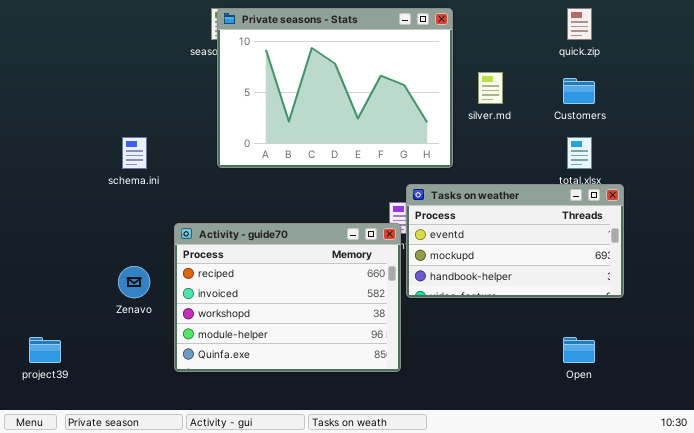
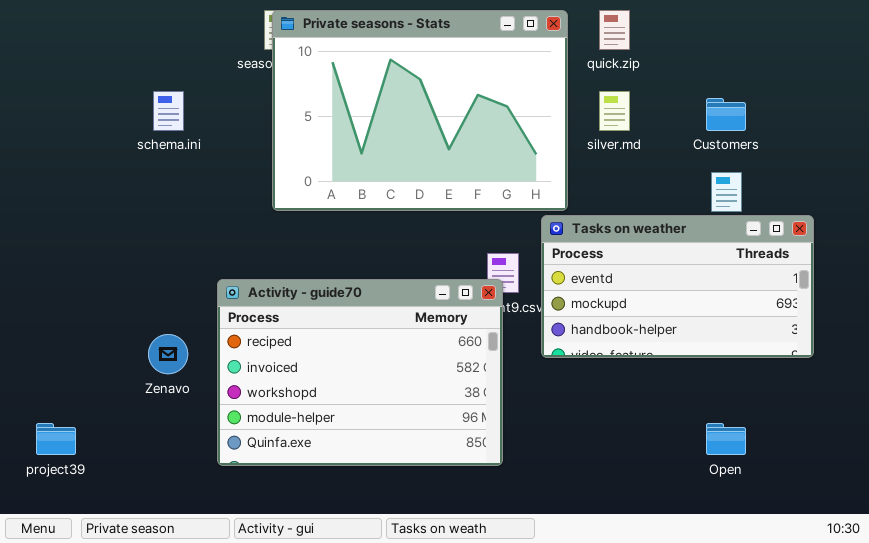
quick.zip: [567,8,592,40] -> [599,10,630,50], moved
schema.ini: [122,137,147,169] -> [153,91,184,131], moved
Tasks on weather: [406,184,624,298] -> [541,215,814,358], moved

